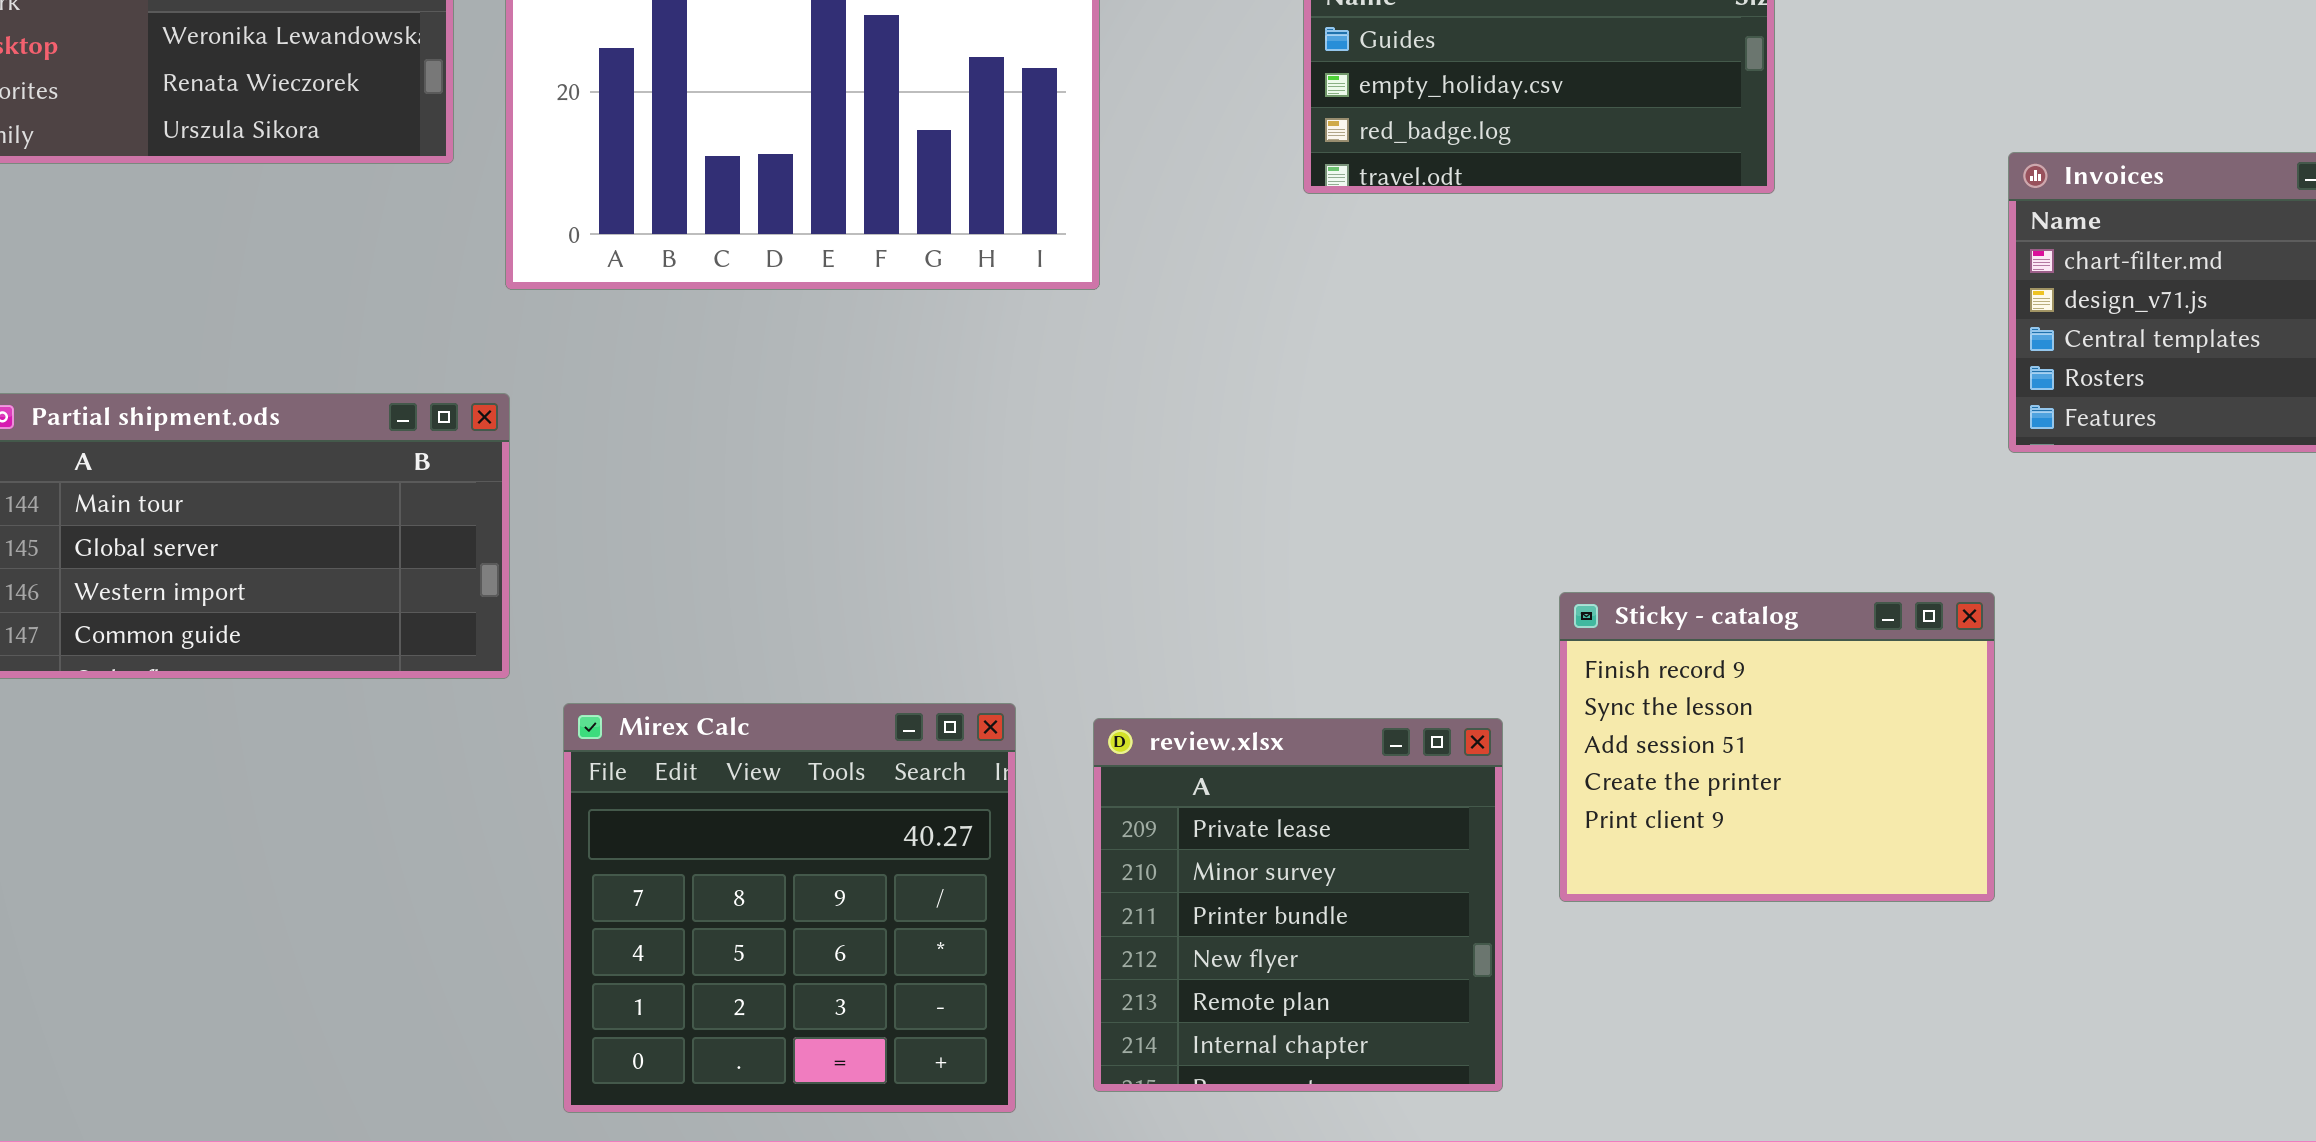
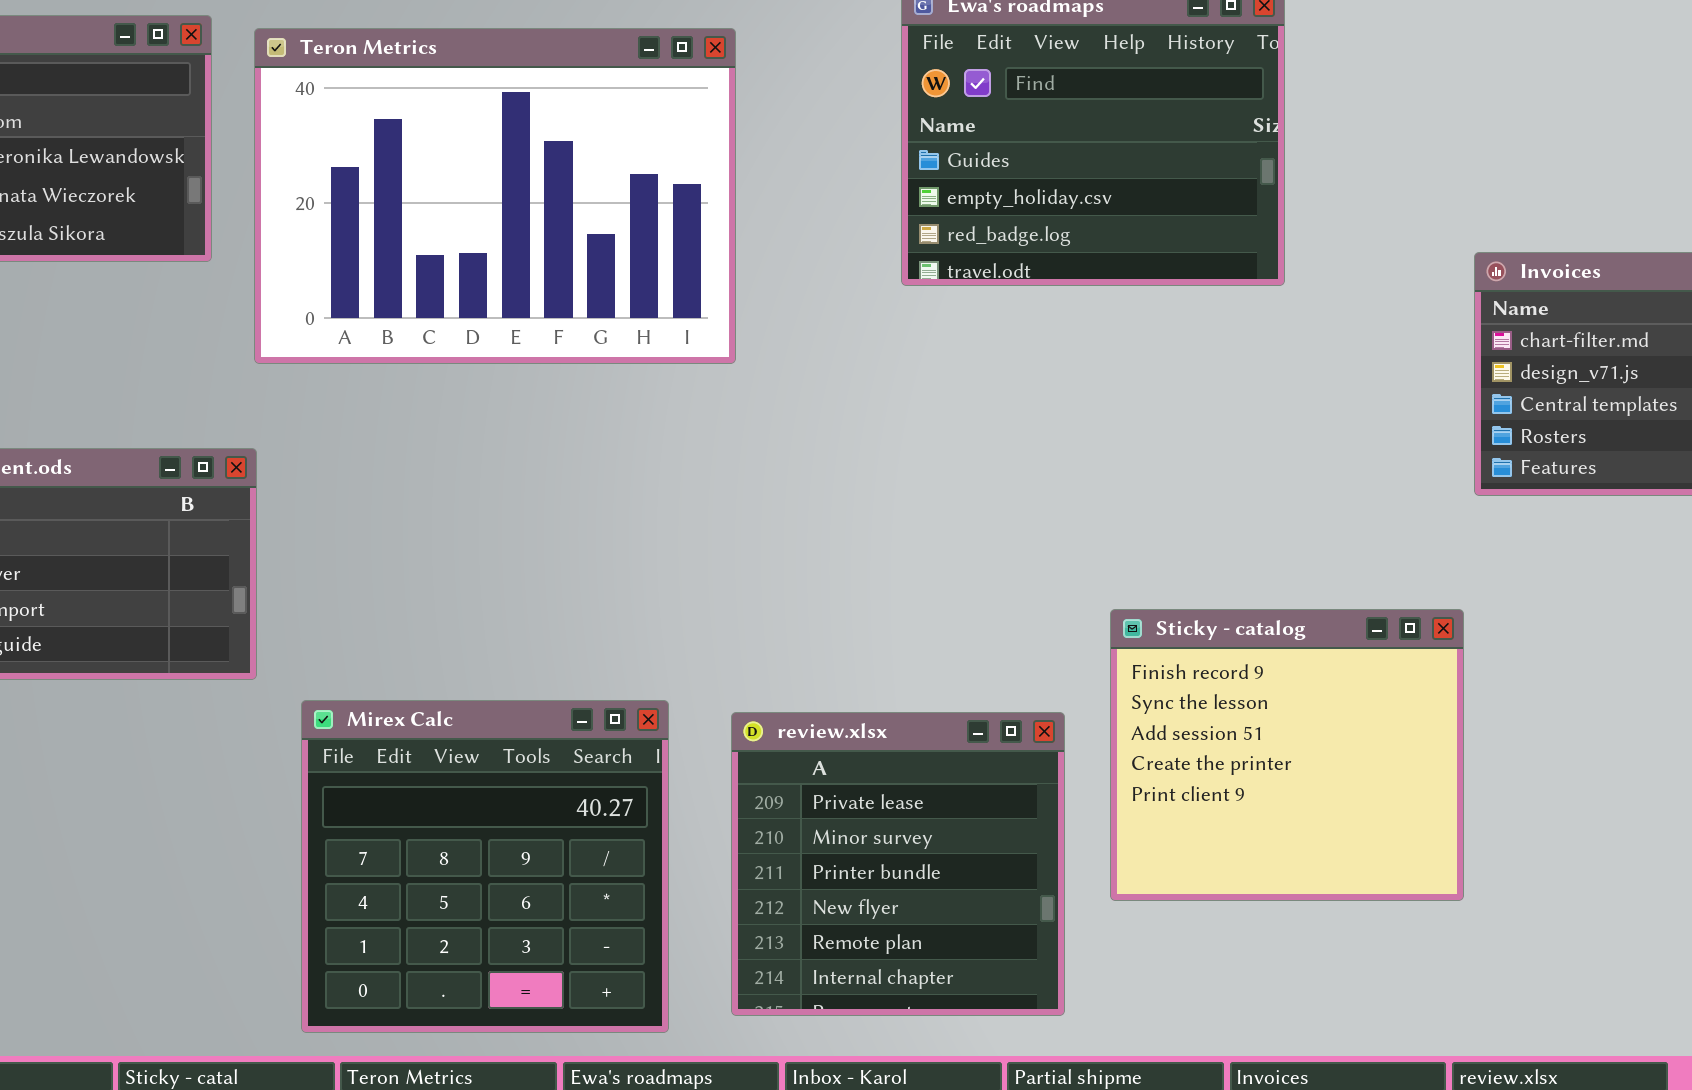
Sticky - catalog: [1559,592,1995,902] -> [1110,609,1464,901], resized

